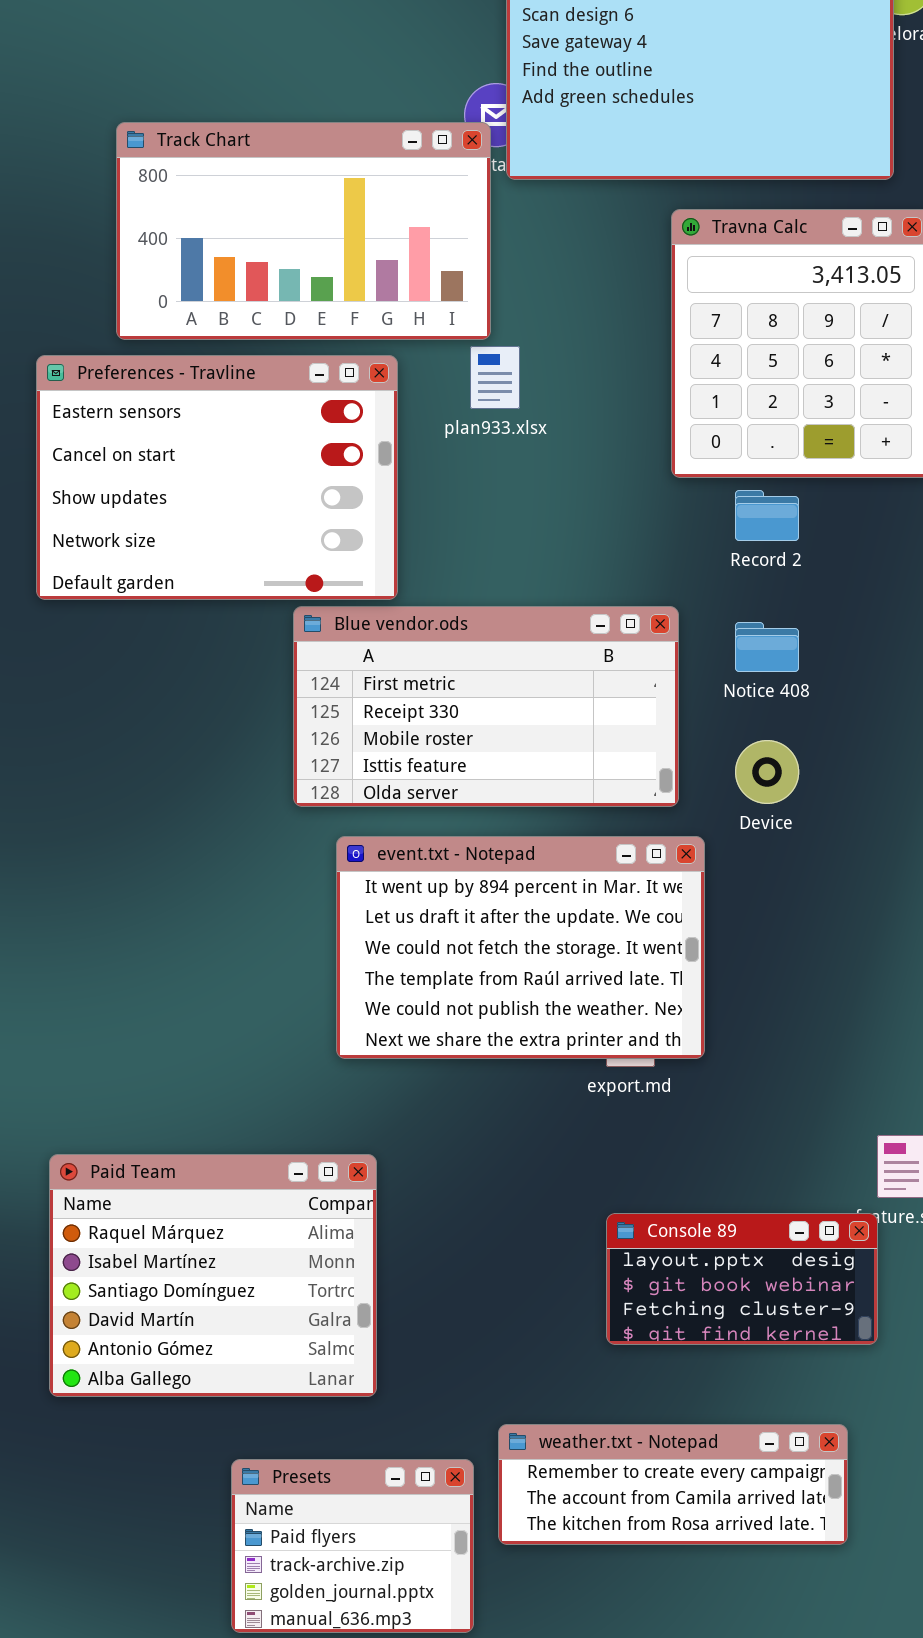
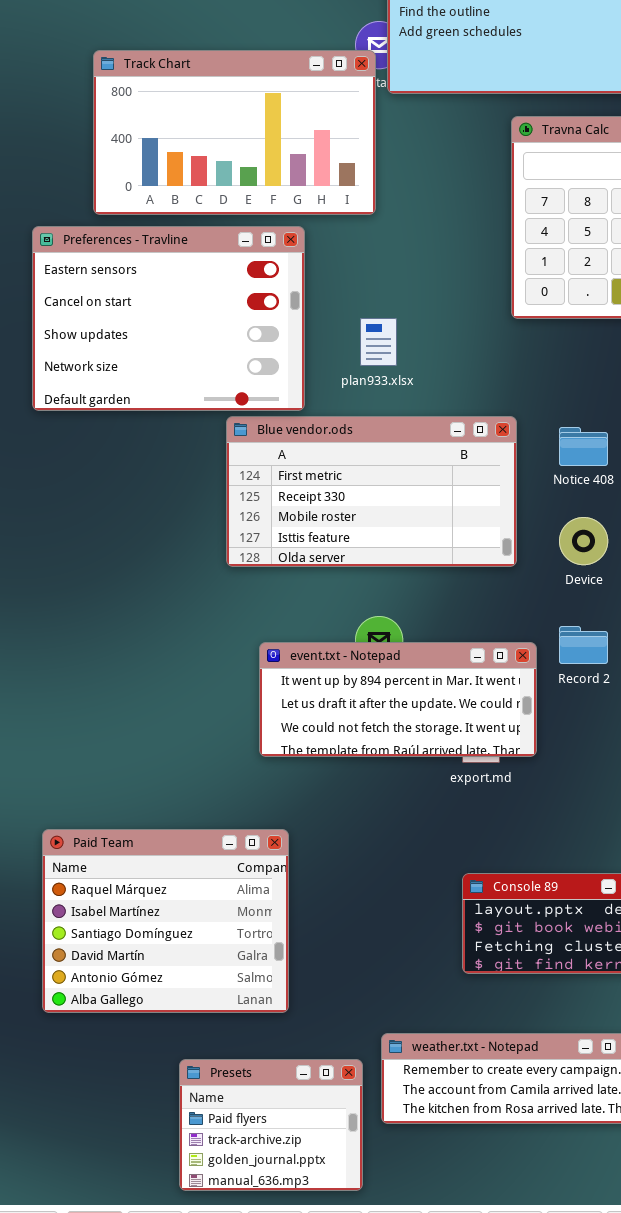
plan933.xlsx: [470,346,520,409] -> [360,318,397,366], moved
Record 2: [735,490,799,541] -> [559,626,608,664], moved
event.txt - Notepad: [336,836,705,1059] -> [259,642,537,757], resized

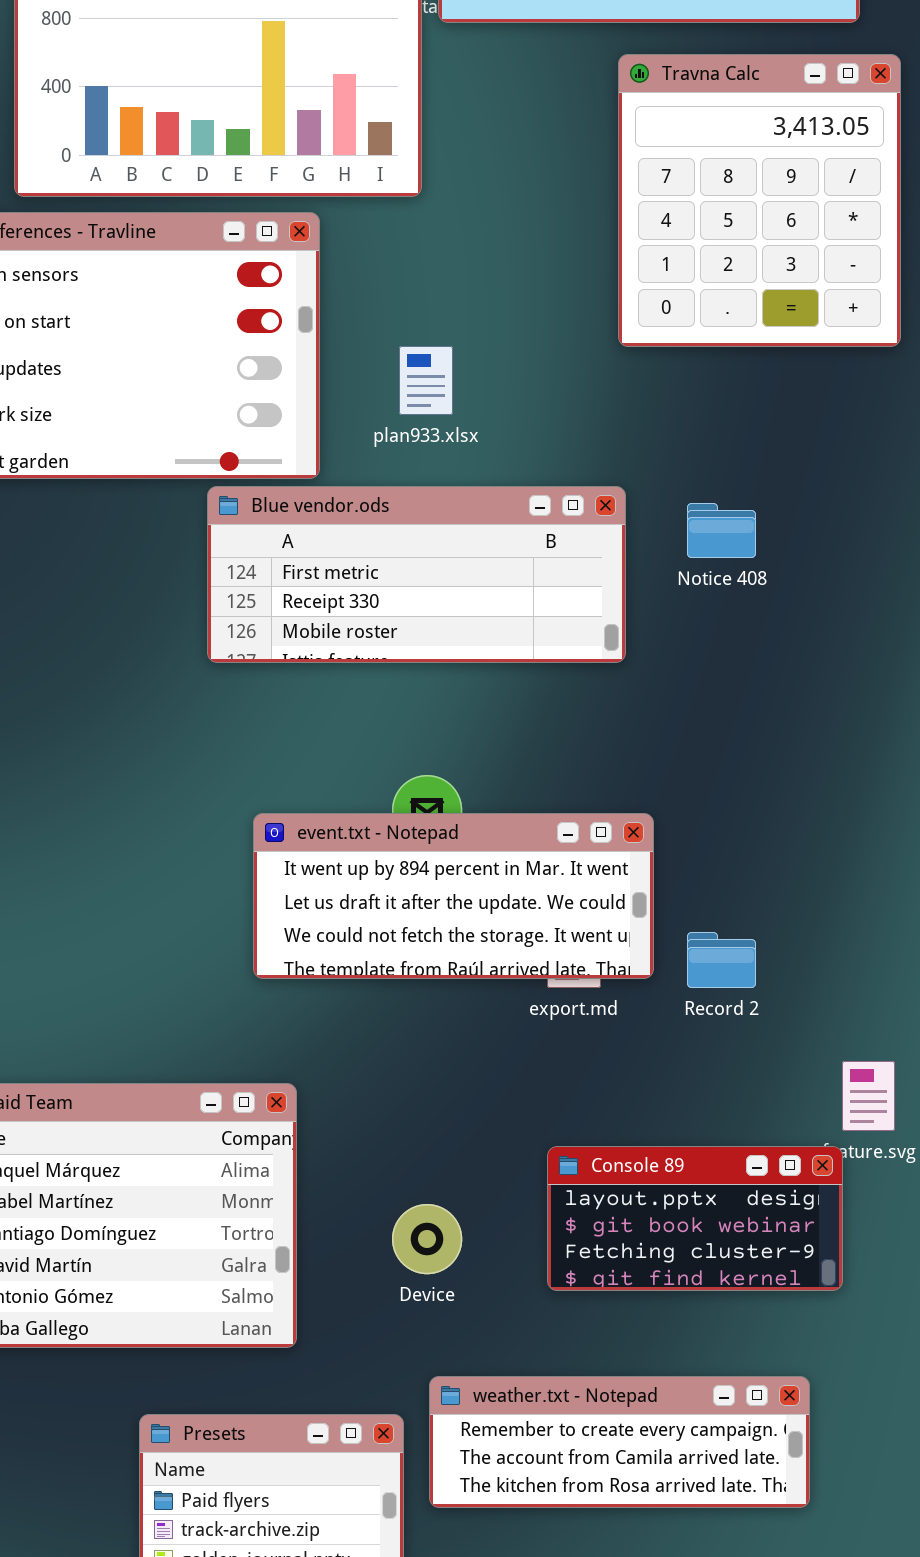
Blue vendor.ods: [226,416,517,567] -> [207,486,626,663], resized
Device: [559,517,608,565] -> [392,1204,462,1274], moved
Record 2: [559,626,608,664] -> [687,932,756,988], moved

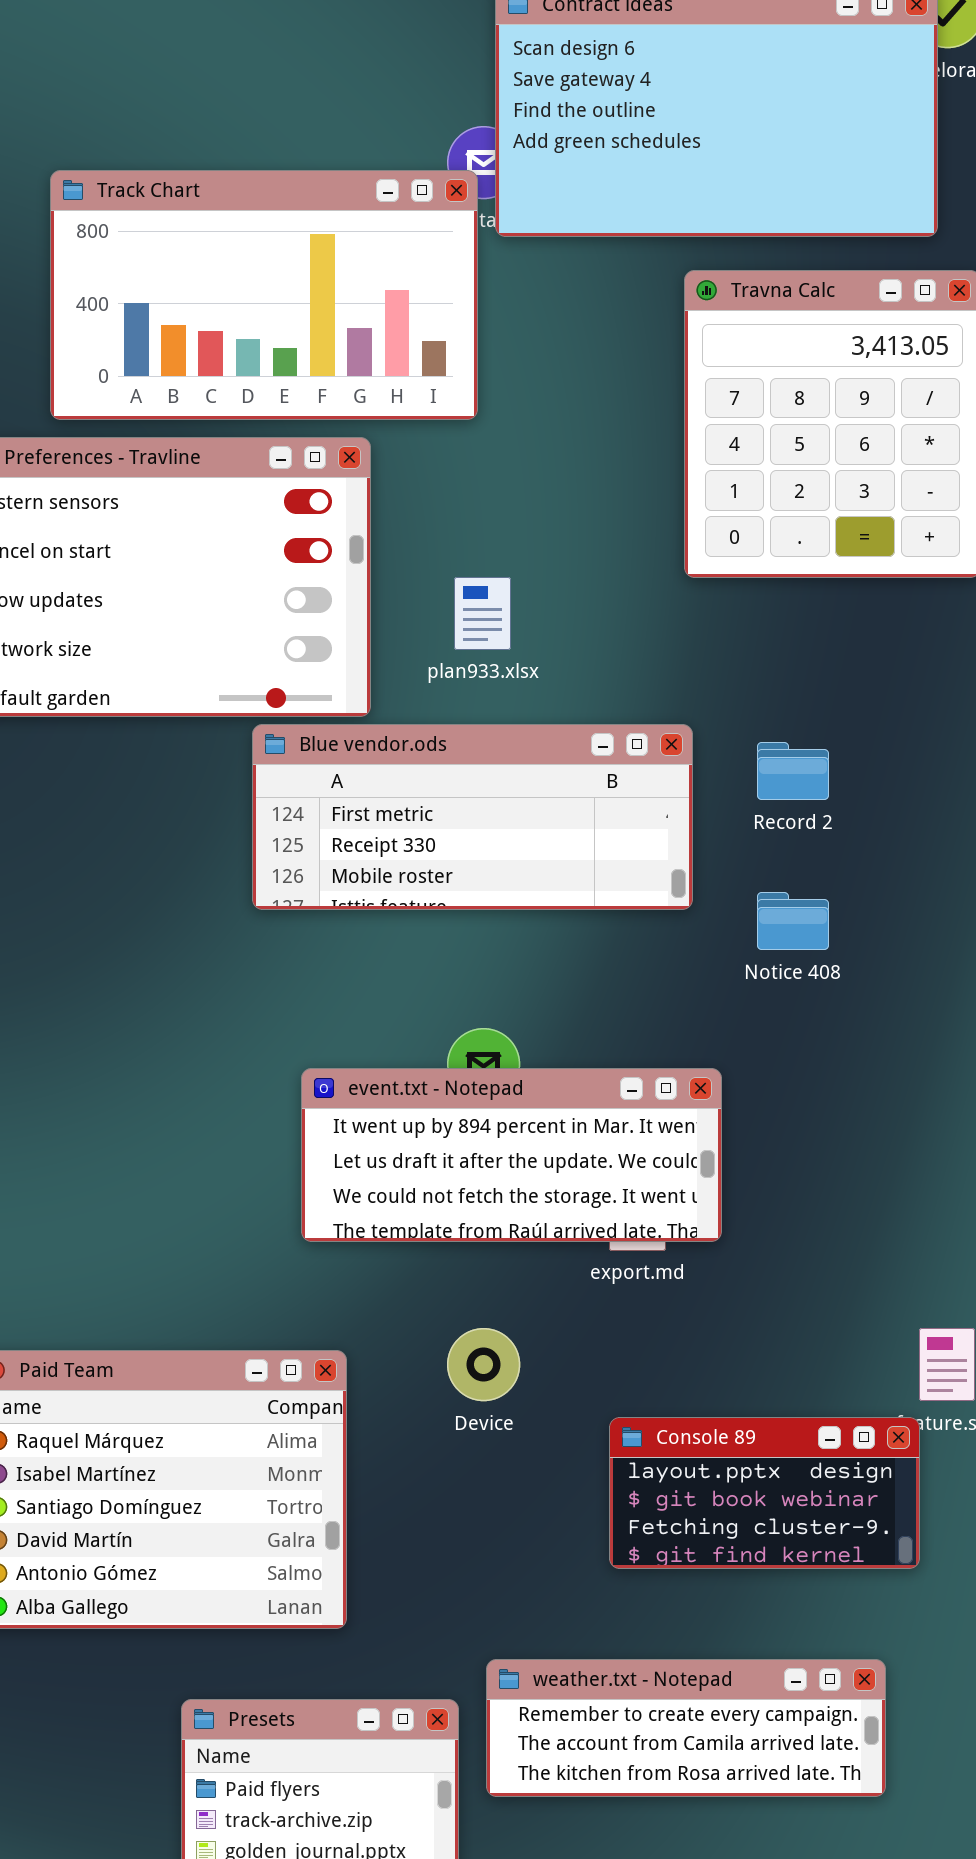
Notice 408: [687,503,756,558] -> [757,892,829,950], moved
Record 2: [687,932,756,988] -> [757,742,829,800], moved
Device: [392,1204,462,1274] -> [447,1328,520,1401], moved

